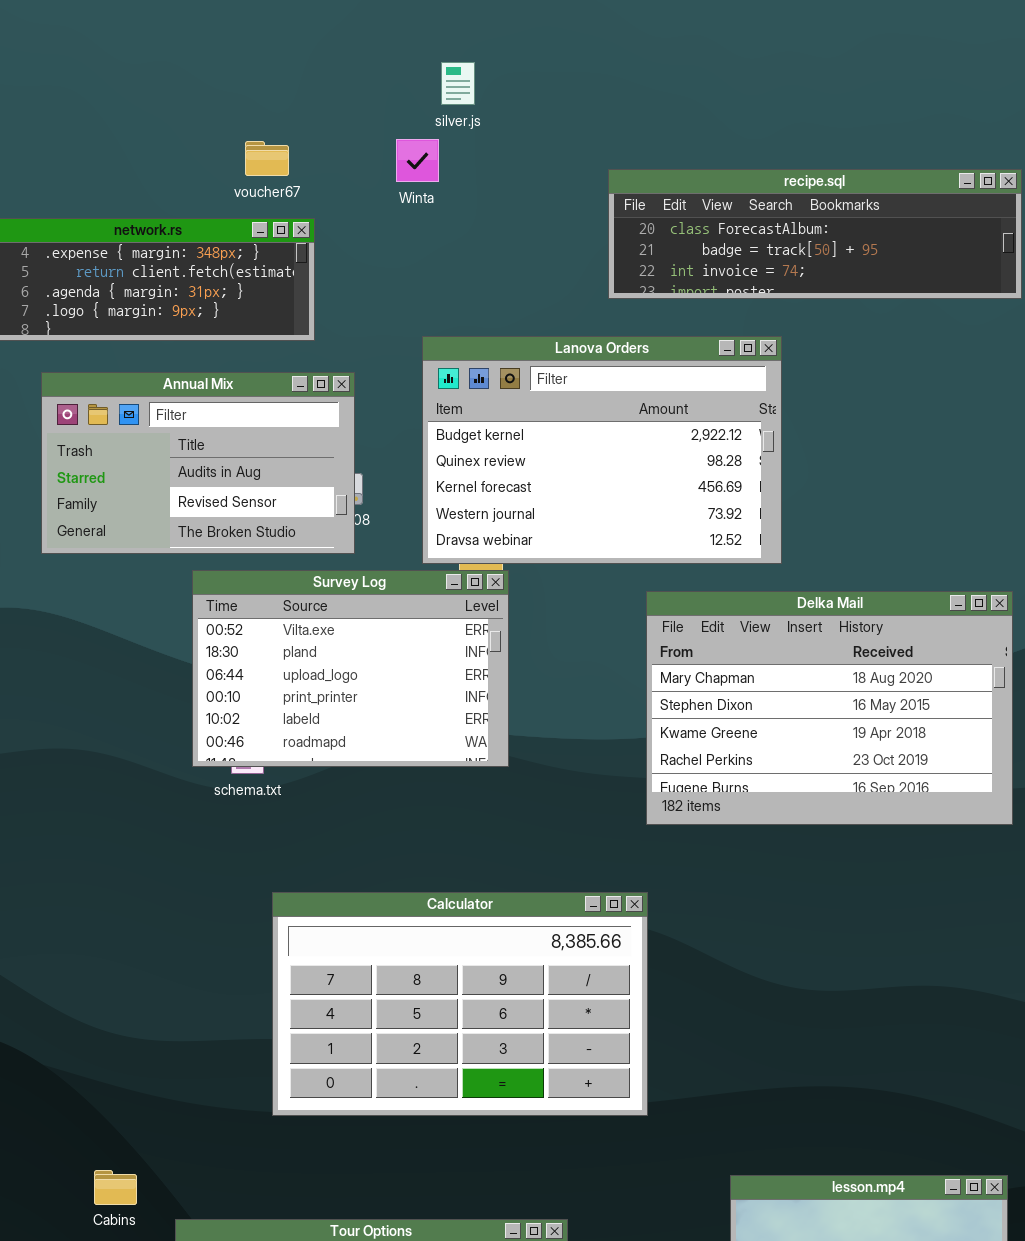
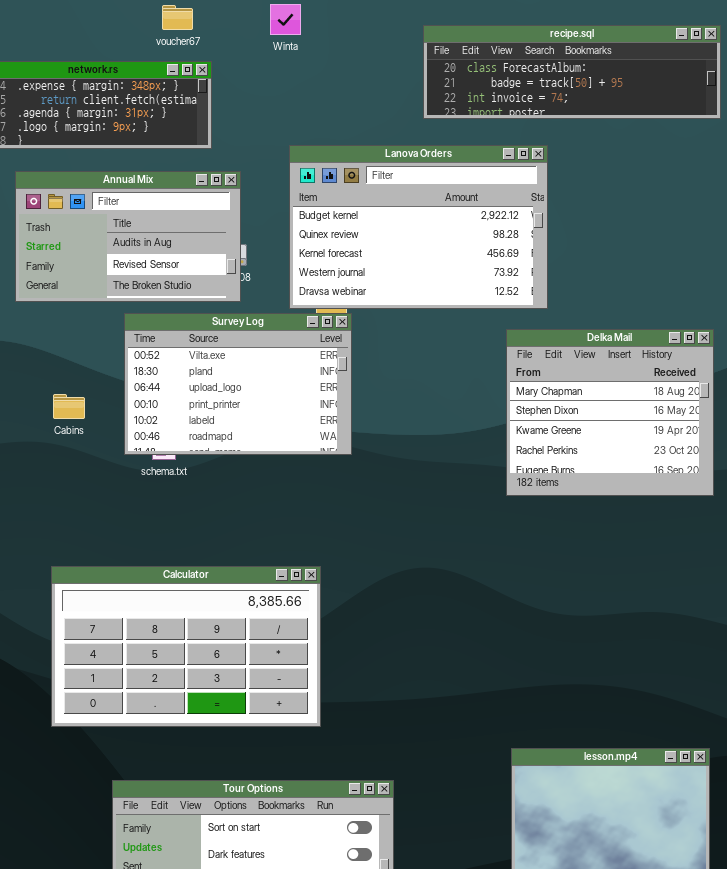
Delka Mail: [646,591,1013,825] -> [506,329,714,496], resized
Calculator: [272,892,648,1116] -> [51,566,321,727], moved
Cabins: [94,1170,137,1205] -> [53,394,85,419], moved

